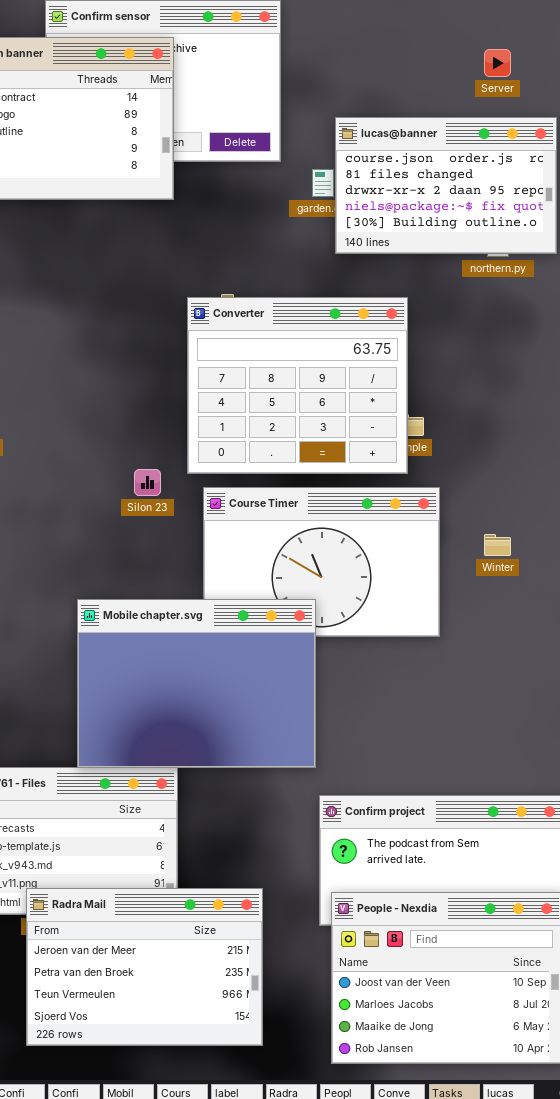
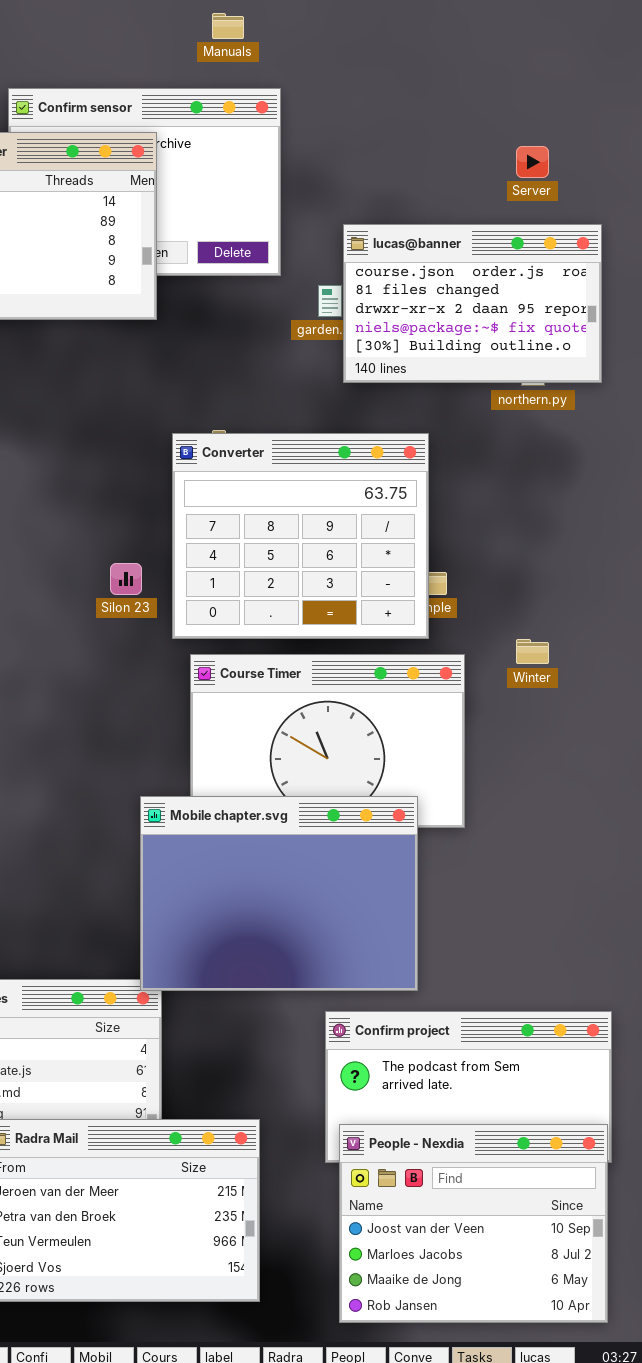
Silon 23: [134,469,161,496] -> [110,563,142,595], moved
Winter: [484,534,511,556] -> [516,639,549,664], moved
Mobile chapter.svg: [77,599,316,768] -> [140,796,418,991], moved

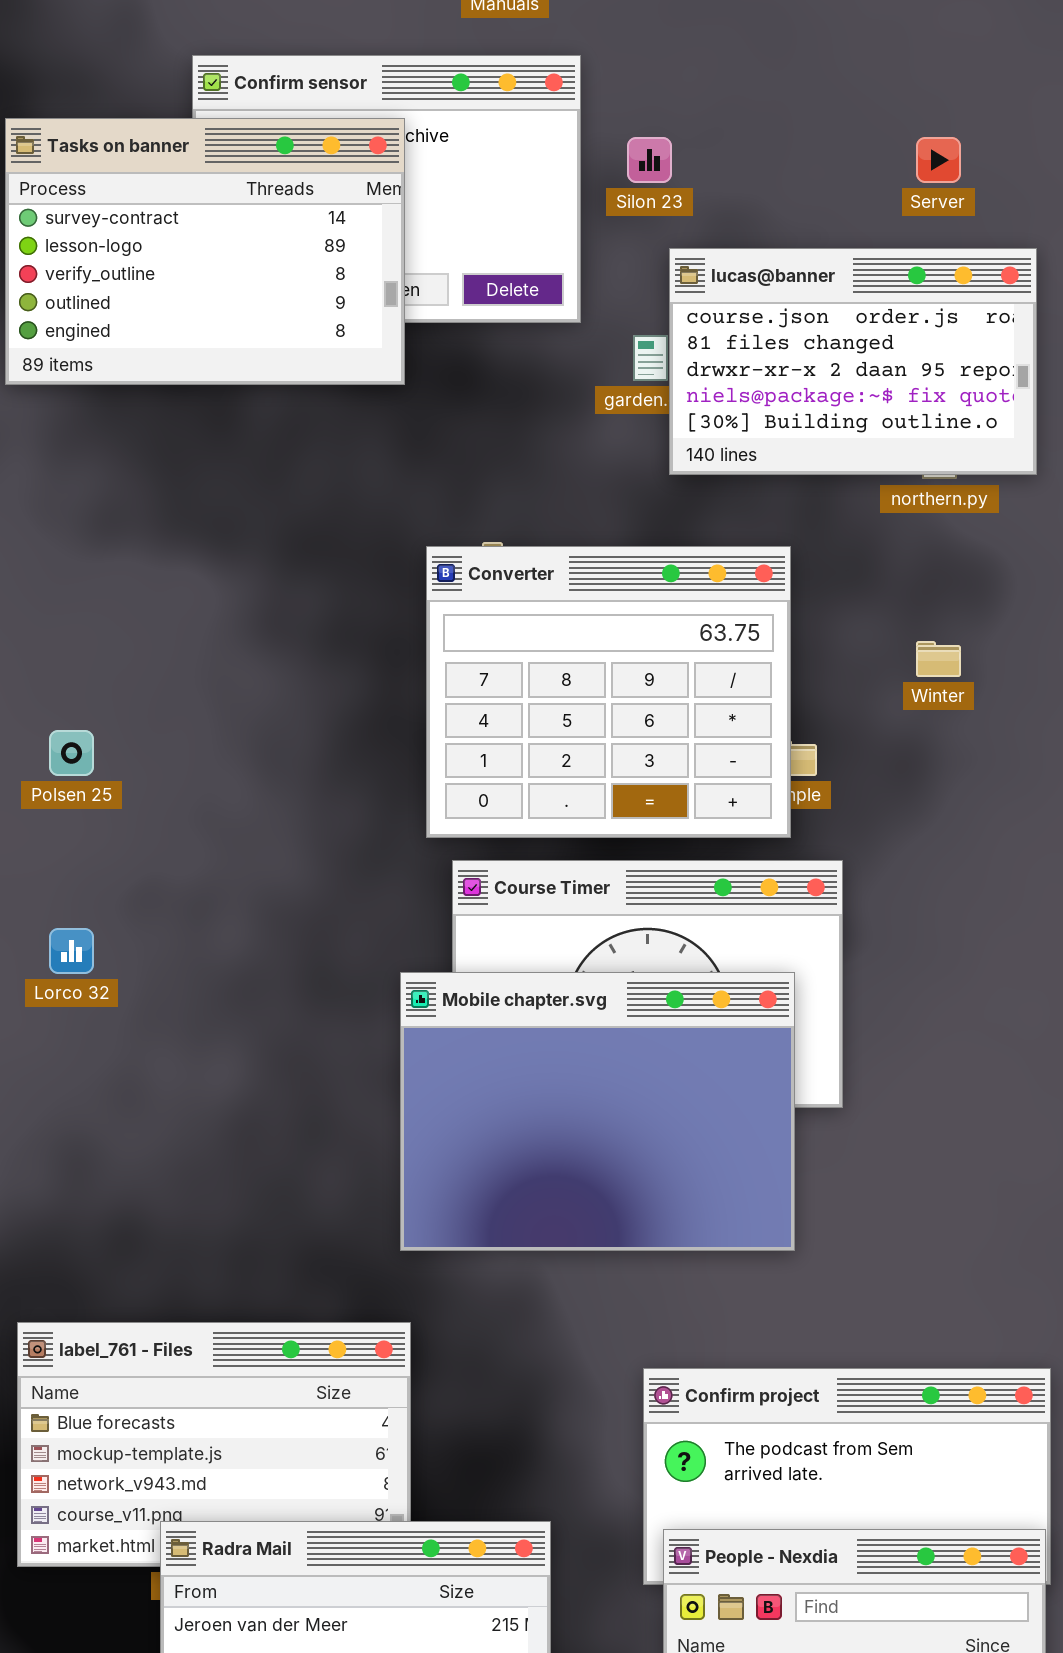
Silon 23: [110,563,142,595] -> [627,137,672,183], moved
Winter: [516,639,549,664] -> [916,641,961,677], moved
Mobile chapter.svg: [140,796,418,991] -> [400,972,795,1251], moved

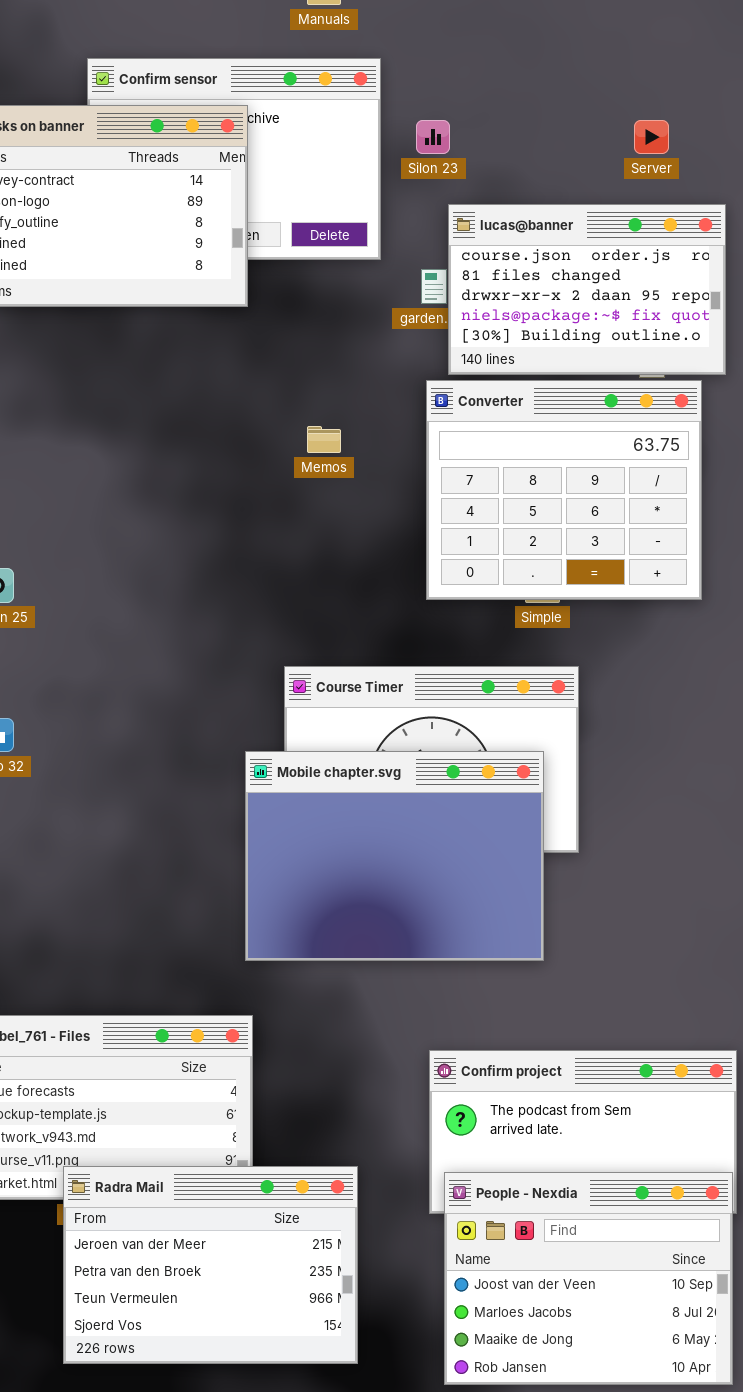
Converter: [426,546,791,838] -> [426,380,702,600], moved

